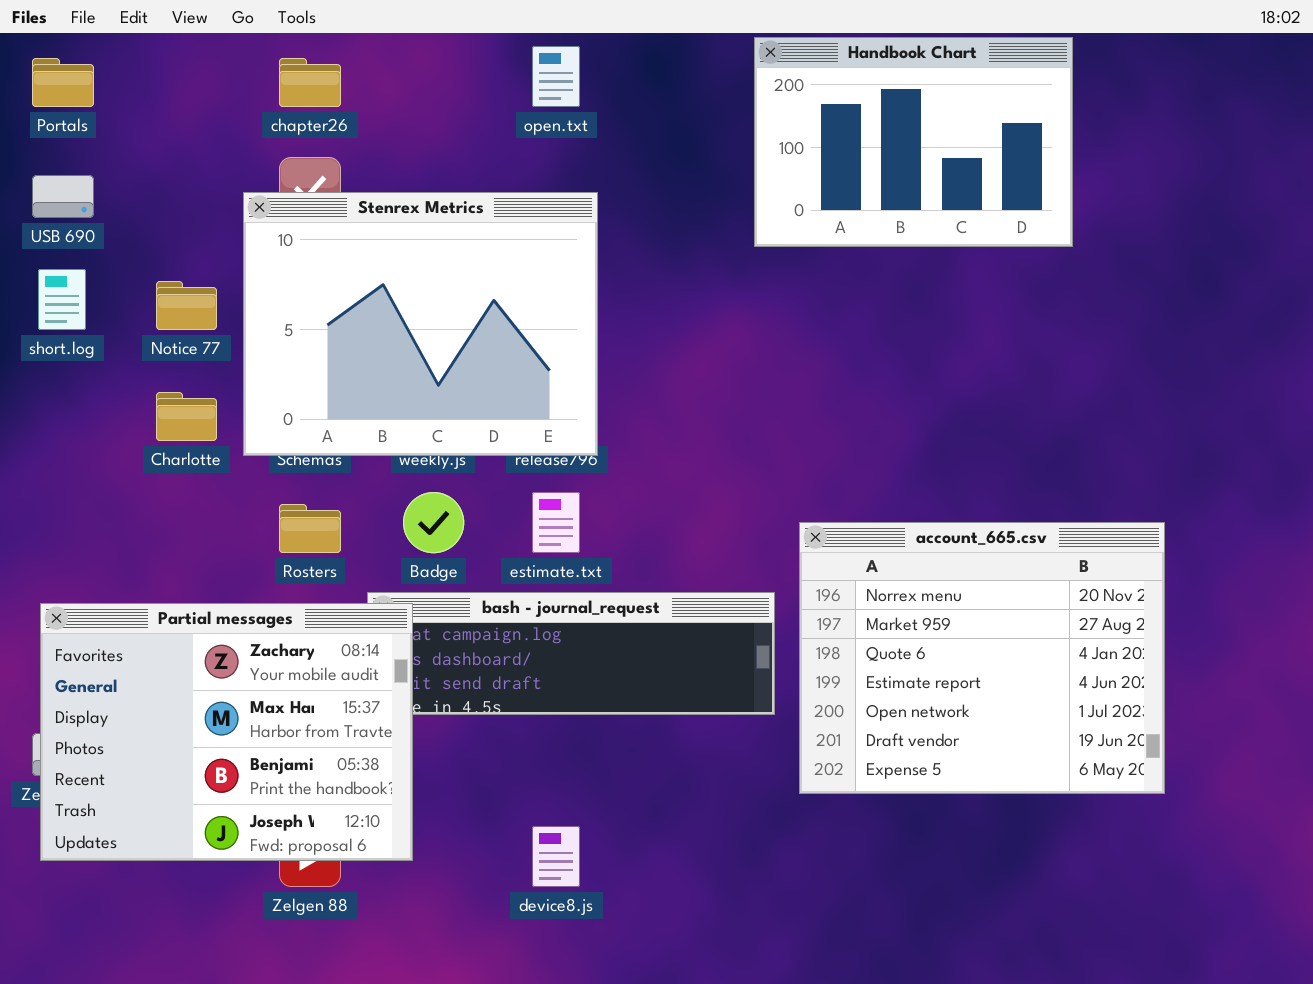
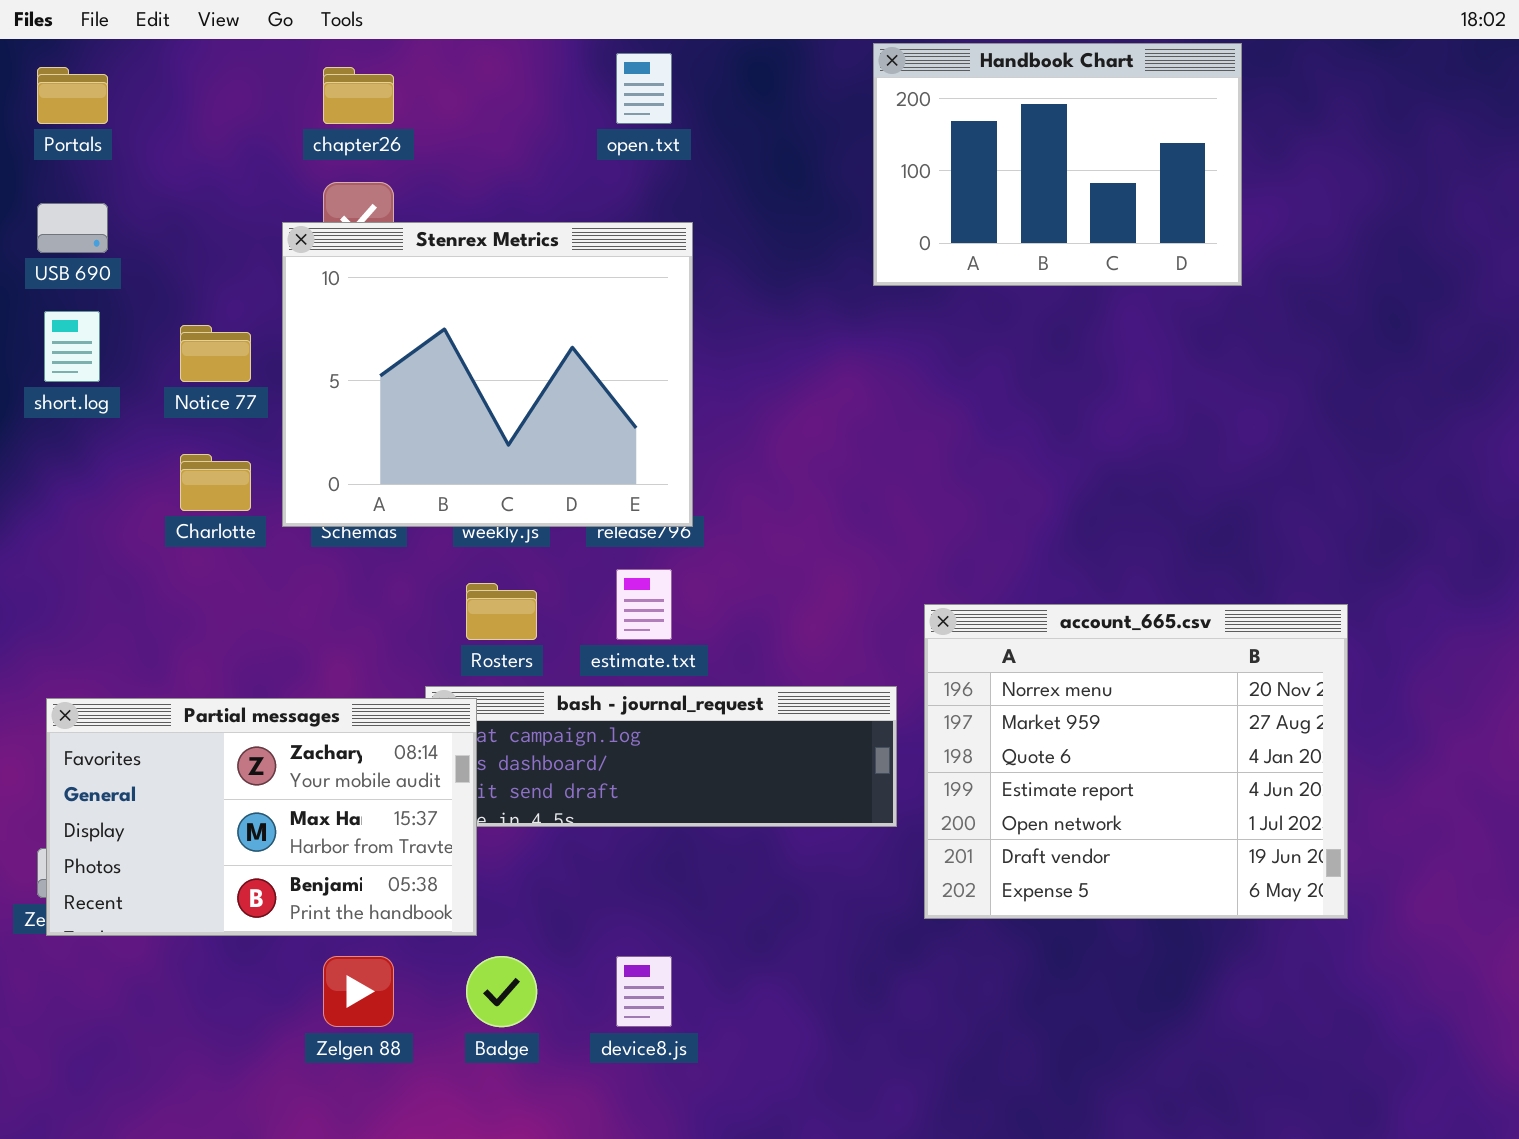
Badge: [403,492,464,553] -> [466,956,537,1027], moved
Rosters: [279,504,341,553] -> [466,583,537,640], moved
Partial messages: [40,603,413,861] -> [46,698,477,936], resized

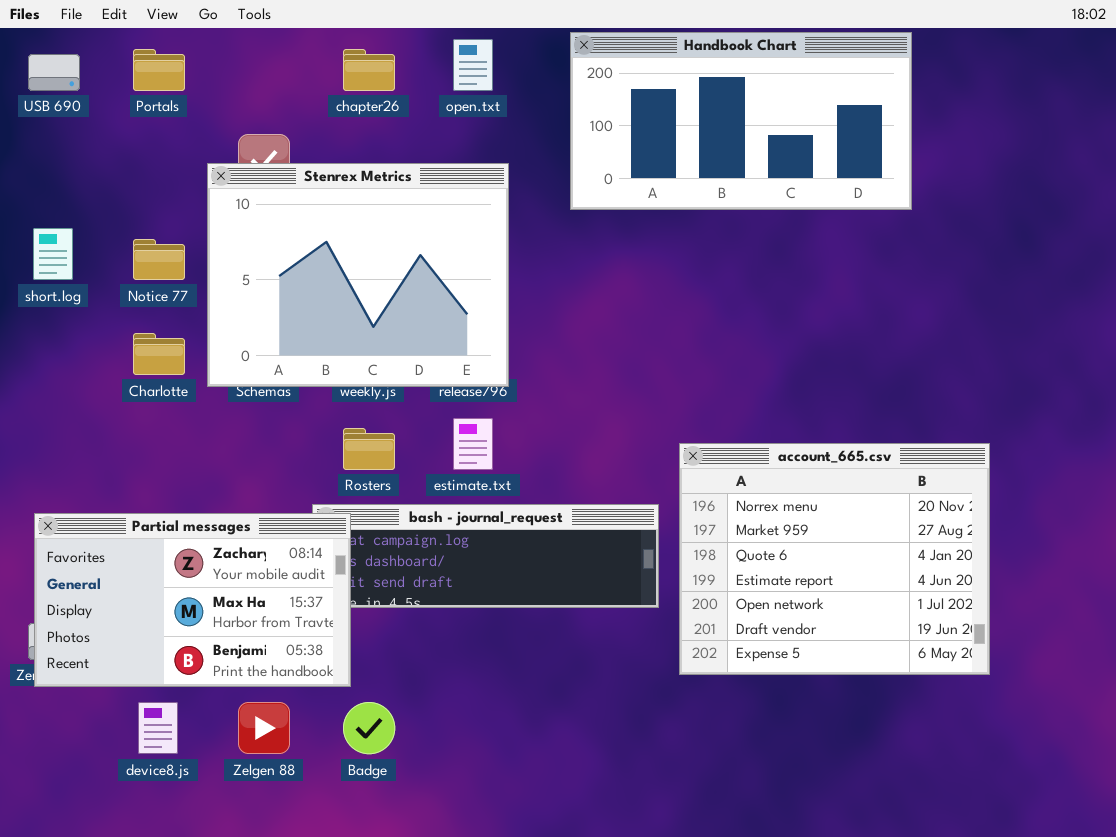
Handbook Chart: [873,43,1242,286] -> [570,32,912,210], resized
Portals: [37,67,108,124] -> [133,49,185,91], moved
chapter26: [323,67,394,124] -> [343,49,395,91], moved
USB 690: [37,203,108,253] -> [28,54,80,91], moved
device8.js: [616,956,672,1027] -> [138,702,178,754], moved

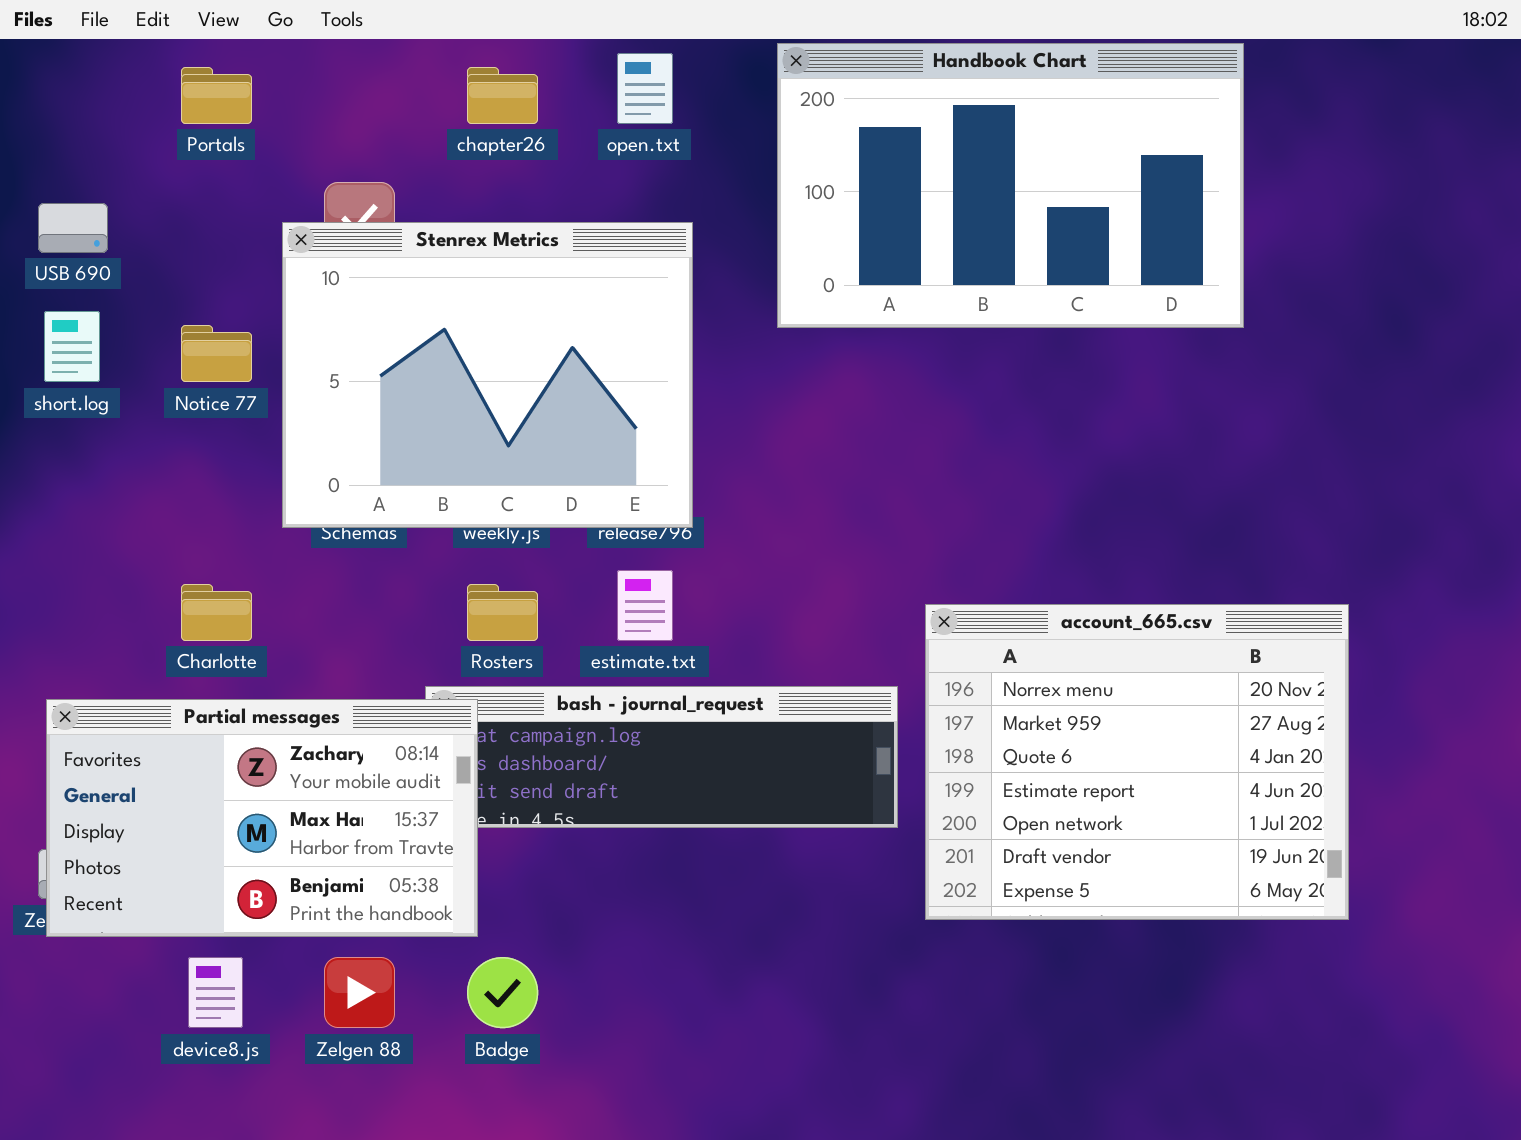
Handbook Chart: [570,32,912,210] -> [777,43,1244,328], resized
USB 690: [28,54,80,91] -> [38,203,108,253], moved
Charlotte: [133,333,185,375] -> [181,584,252,641], moved

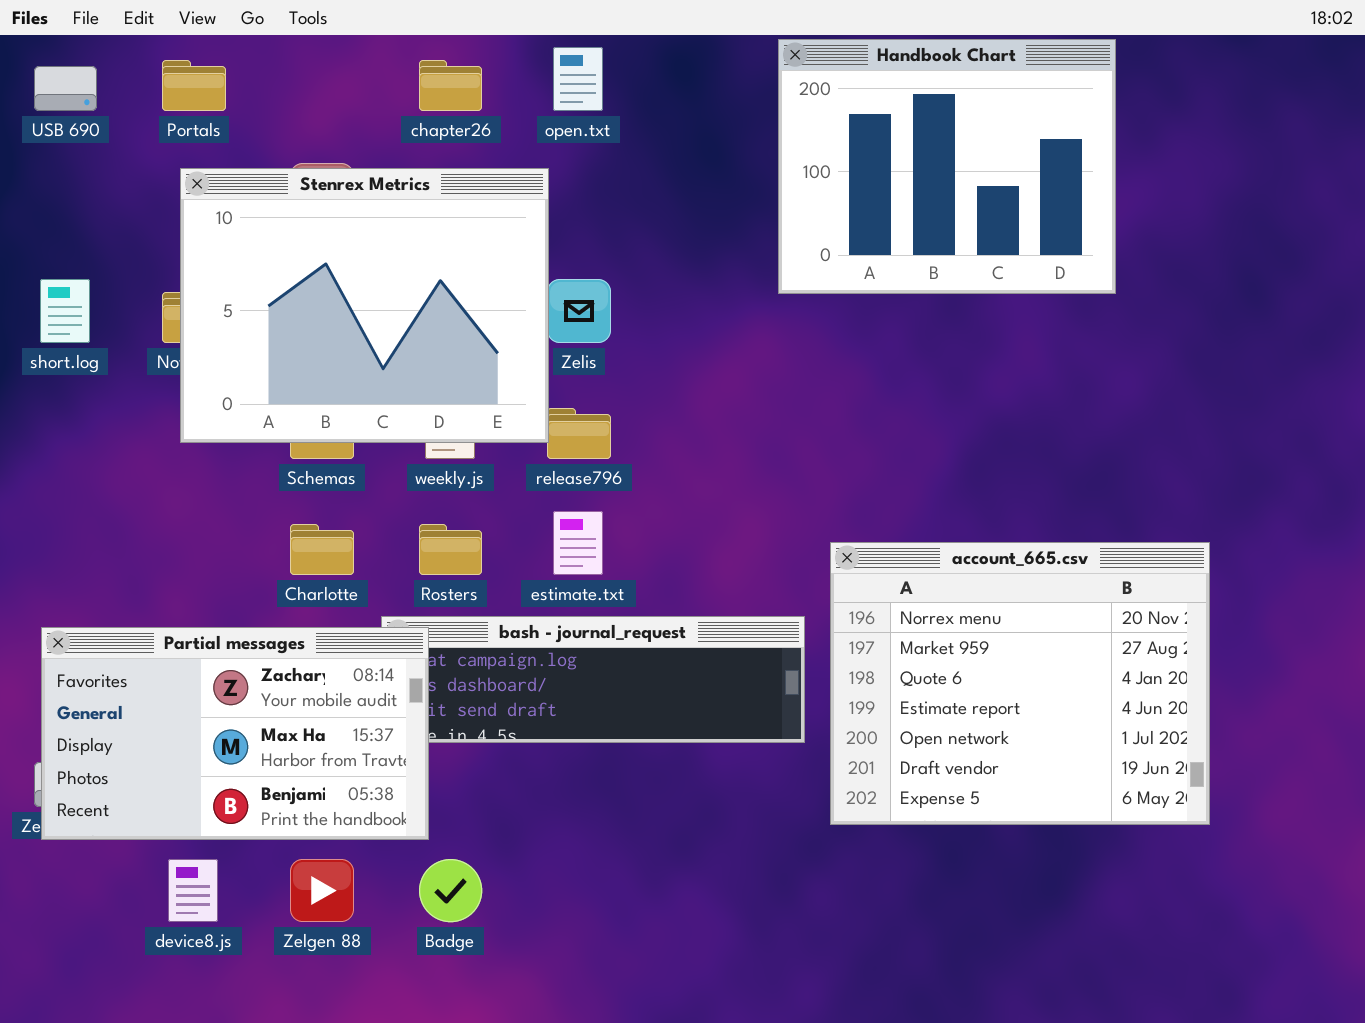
Handbook Chart: [777,43,1244,328] -> [778,39,1116,294], resized
USB 690: [38,203,108,253] -> [34,66,97,111], moved
Stenrex Metrics: [282,222,693,528] -> [180,168,549,443], moved
Charlotte: [181,584,252,641] -> [290,524,354,575], moved

